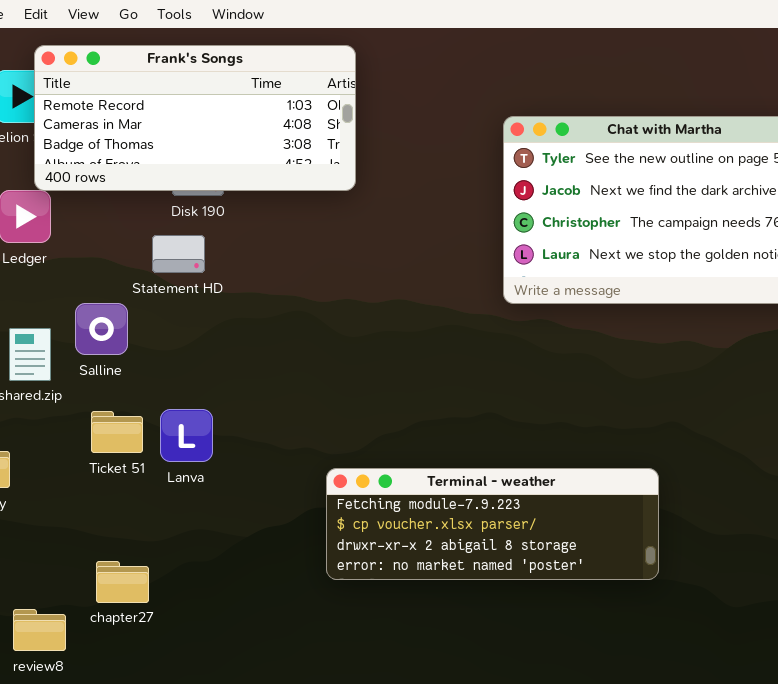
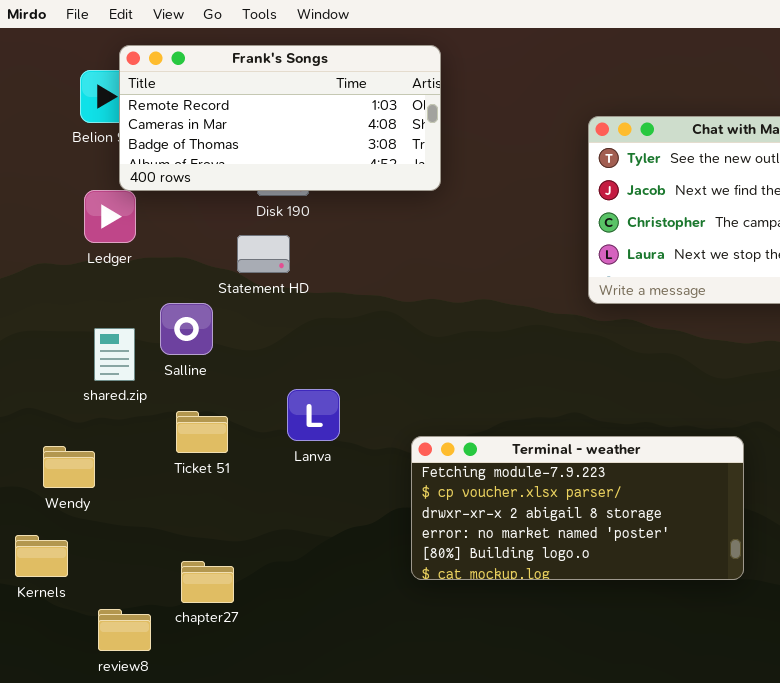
Lanva: [160,409,213,462] -> [287,389,340,441], moved
Terminal - weather: [326,468,659,580] -> [411,436,744,580], resized

